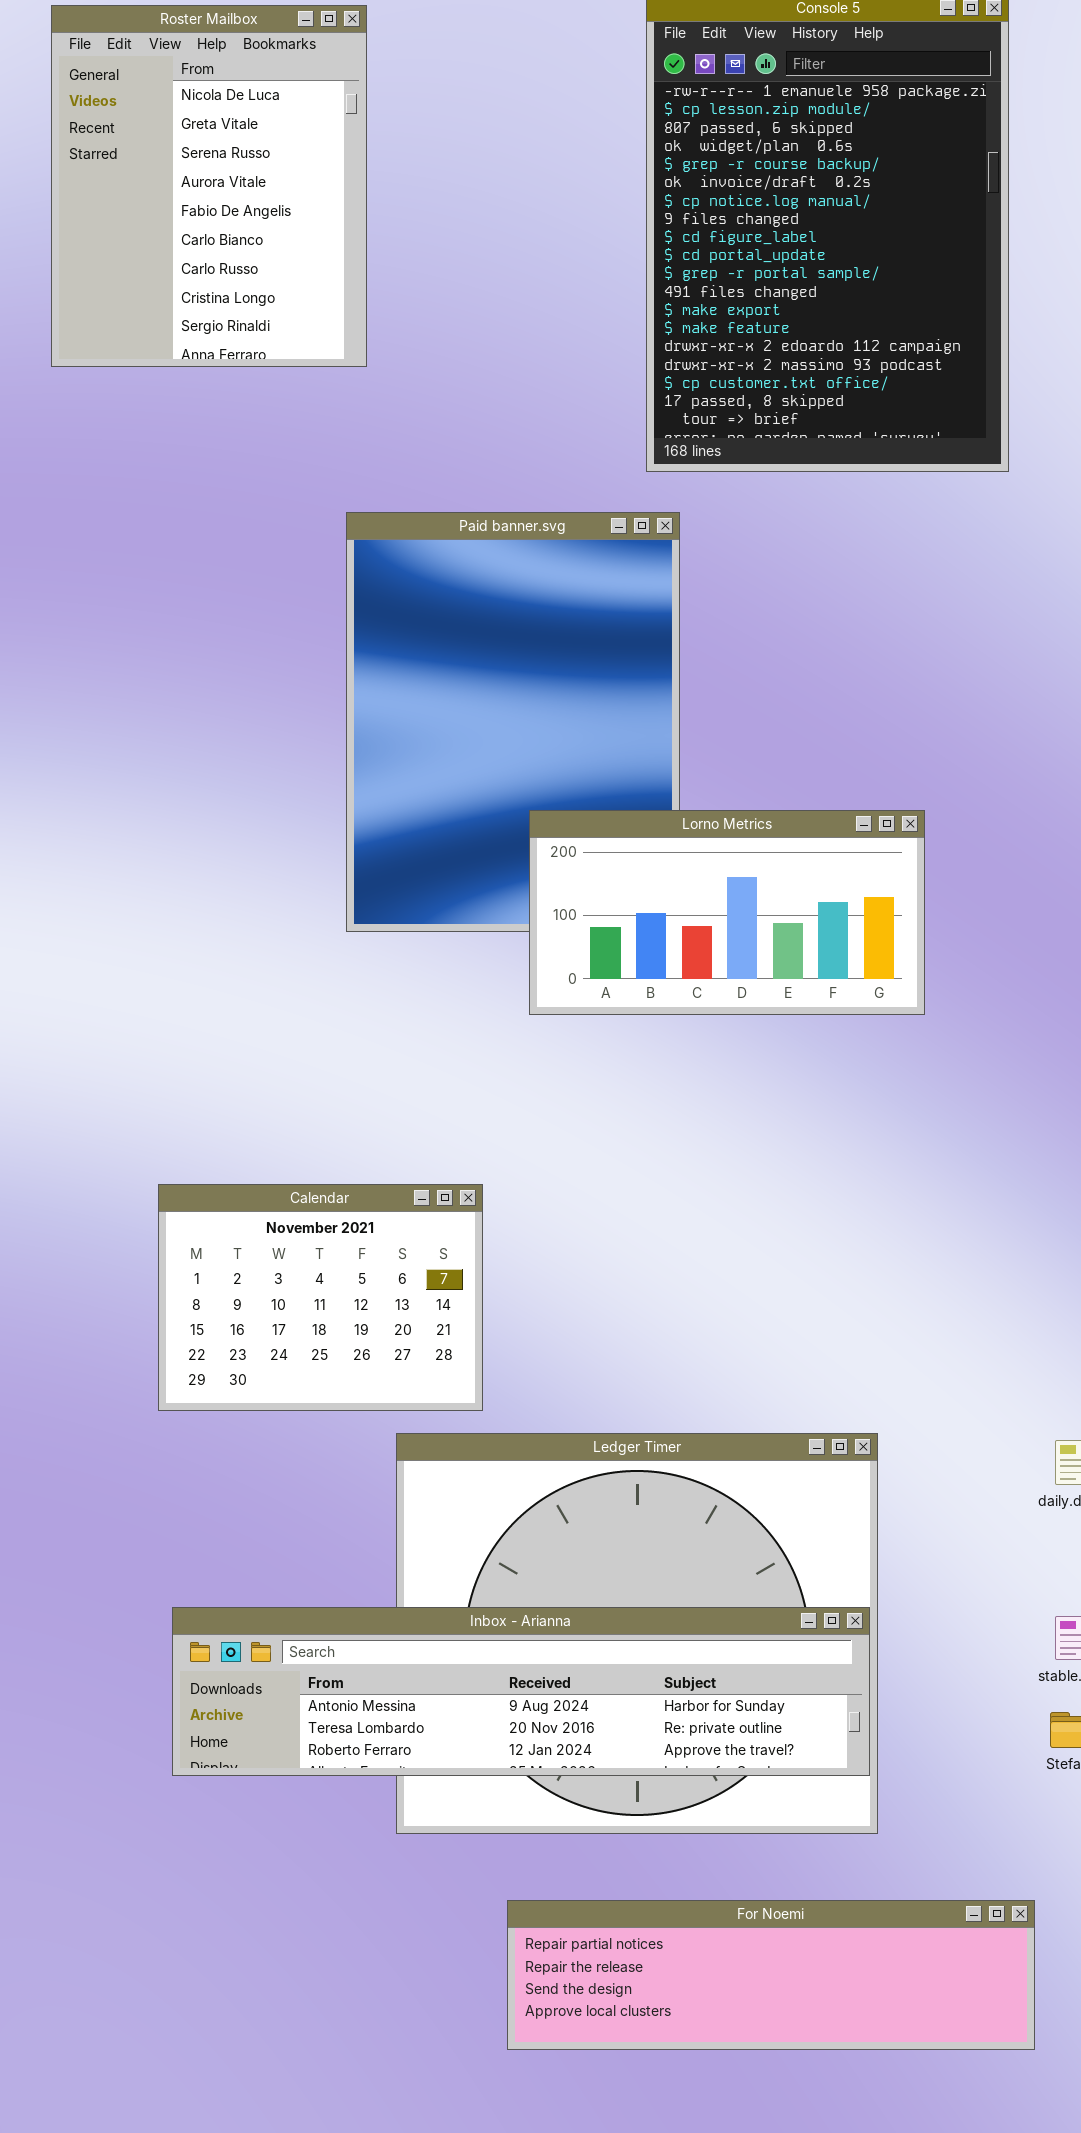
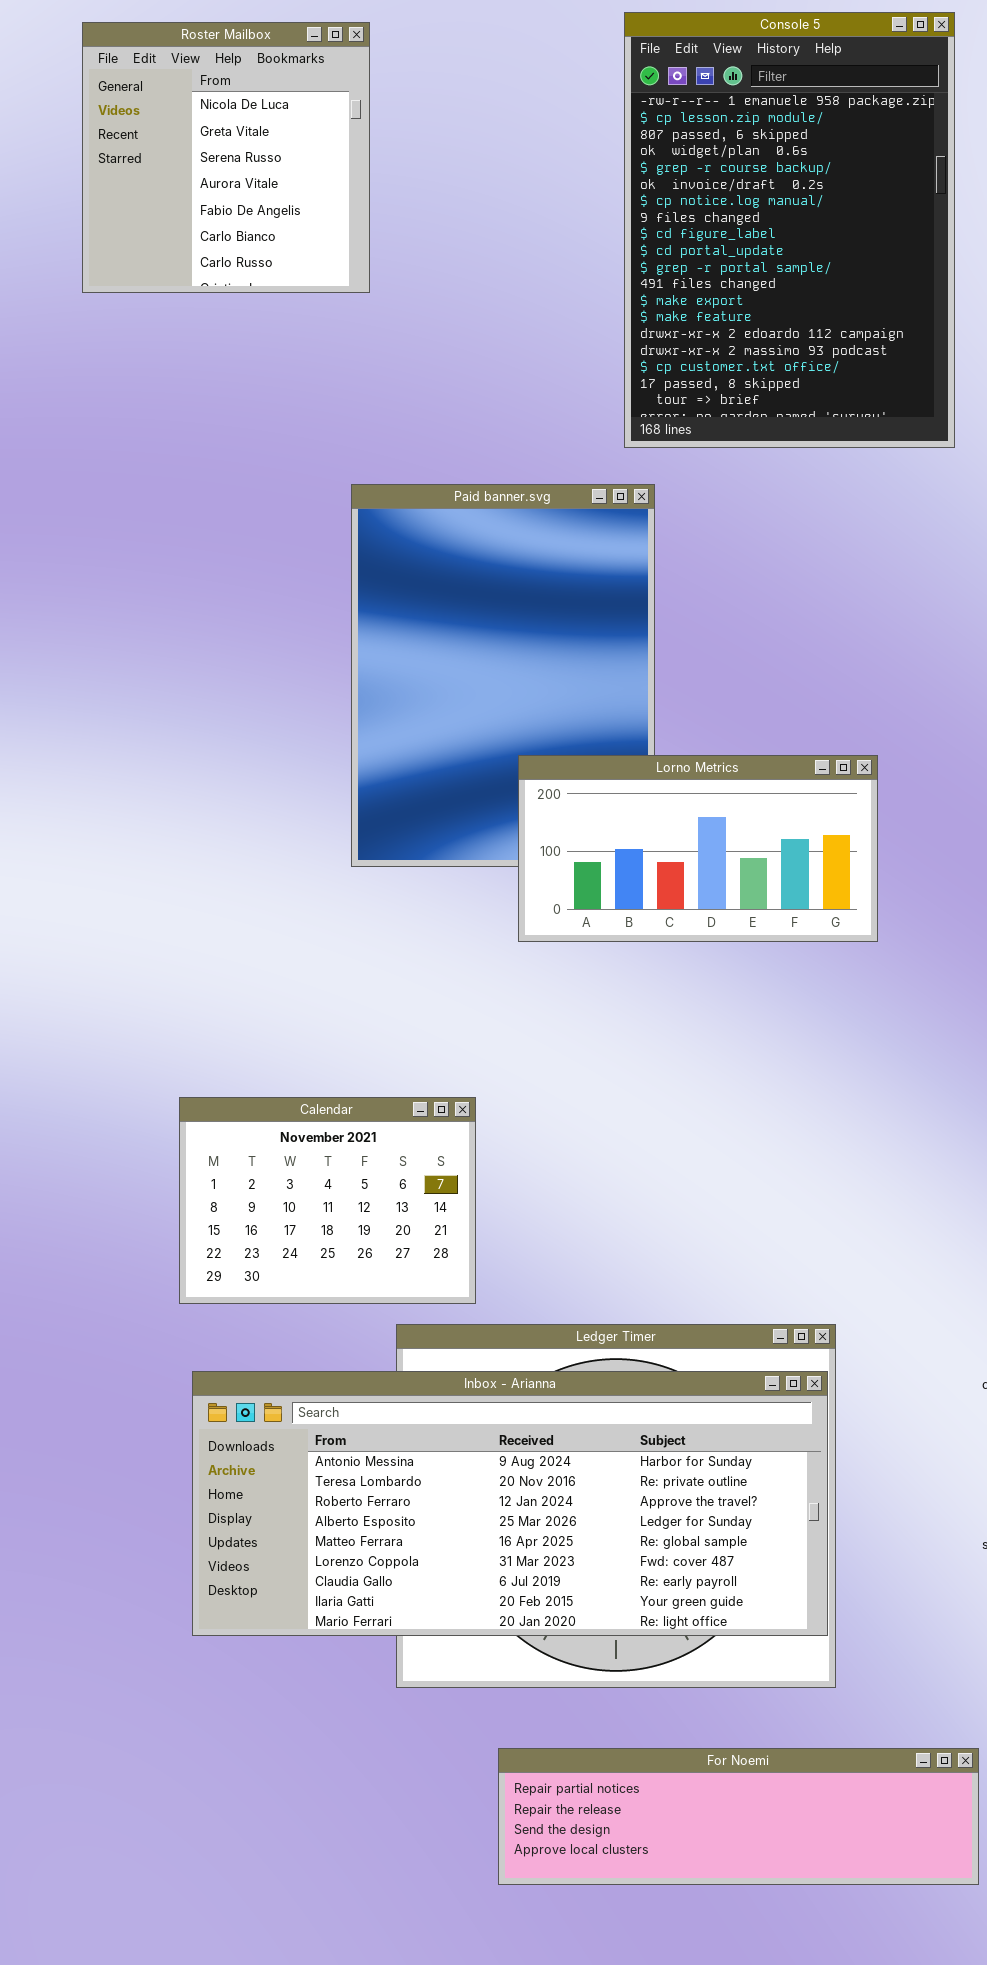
Roster Mailbox: [51,5,367,367] -> [82,22,370,293], resized
Inbox - Arianna: [172,1607,870,1776] -> [192,1371,828,1636], resized

